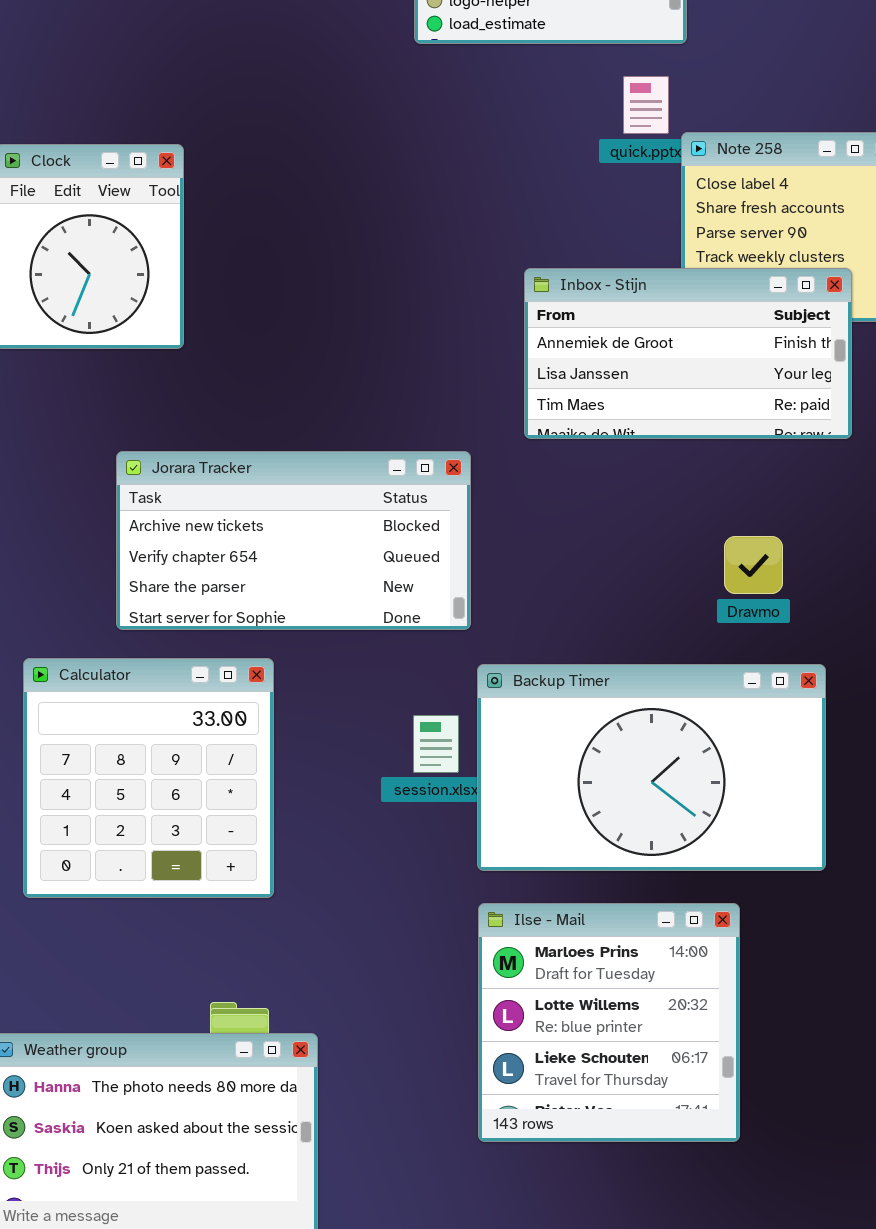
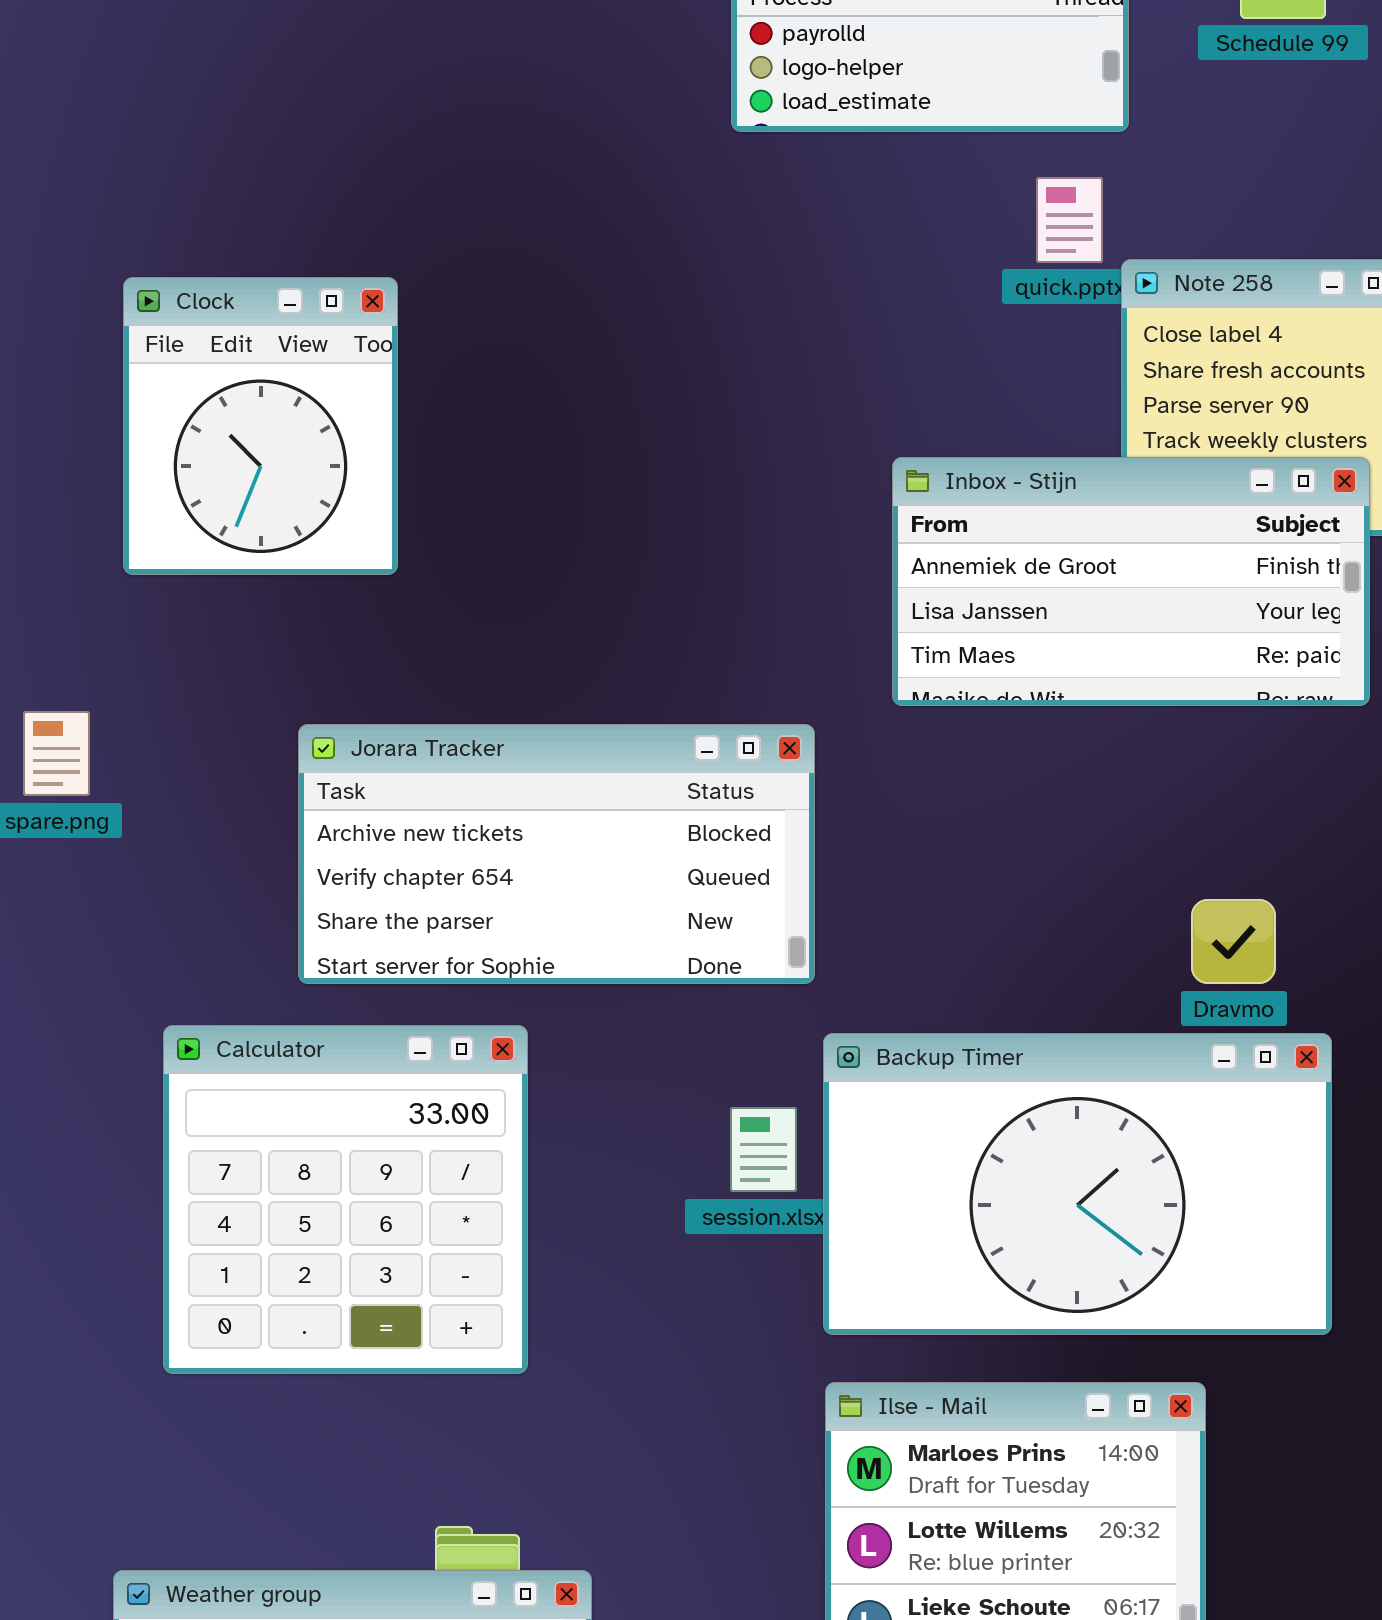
Dravmo: [724,536,783,594] -> [1191,899,1276,984], moved

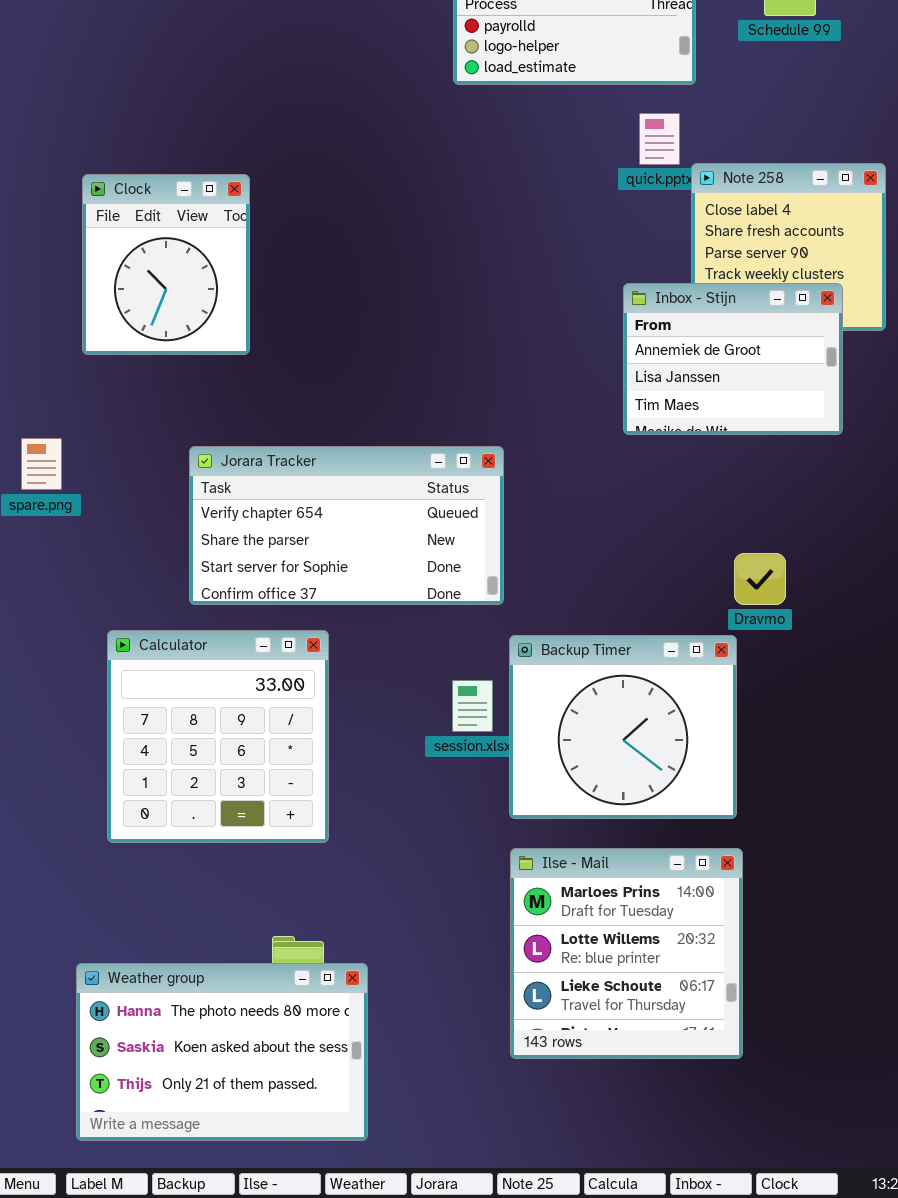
Inbox - Stijn: [892,457,1370,706] -> [623,283,843,435], resized
Jorara Tracker: [298,724,815,984] -> [189,446,504,605], scrolled down 1 row
Backup Timer: [823,1033,1332,1335] -> [509,635,737,819], resized

